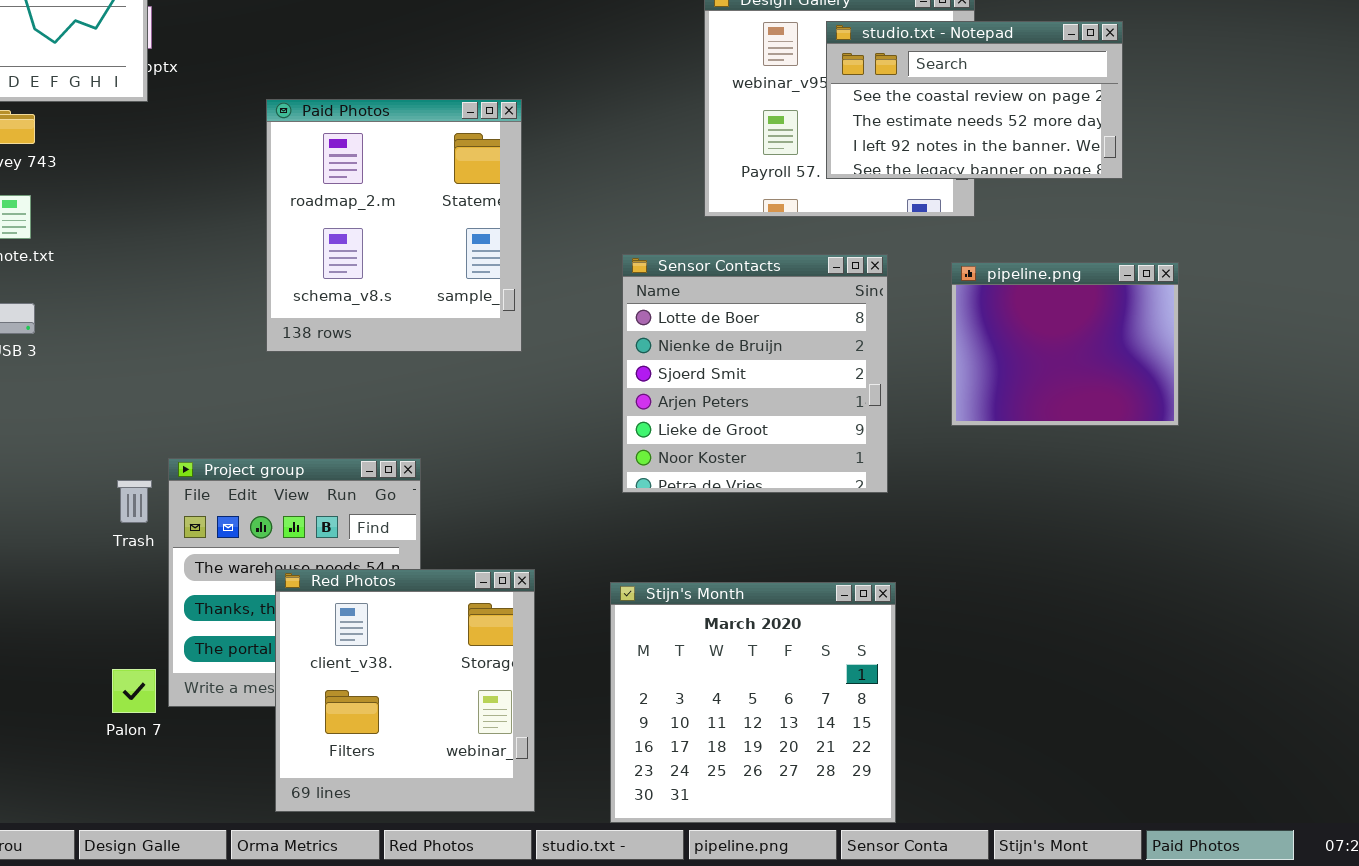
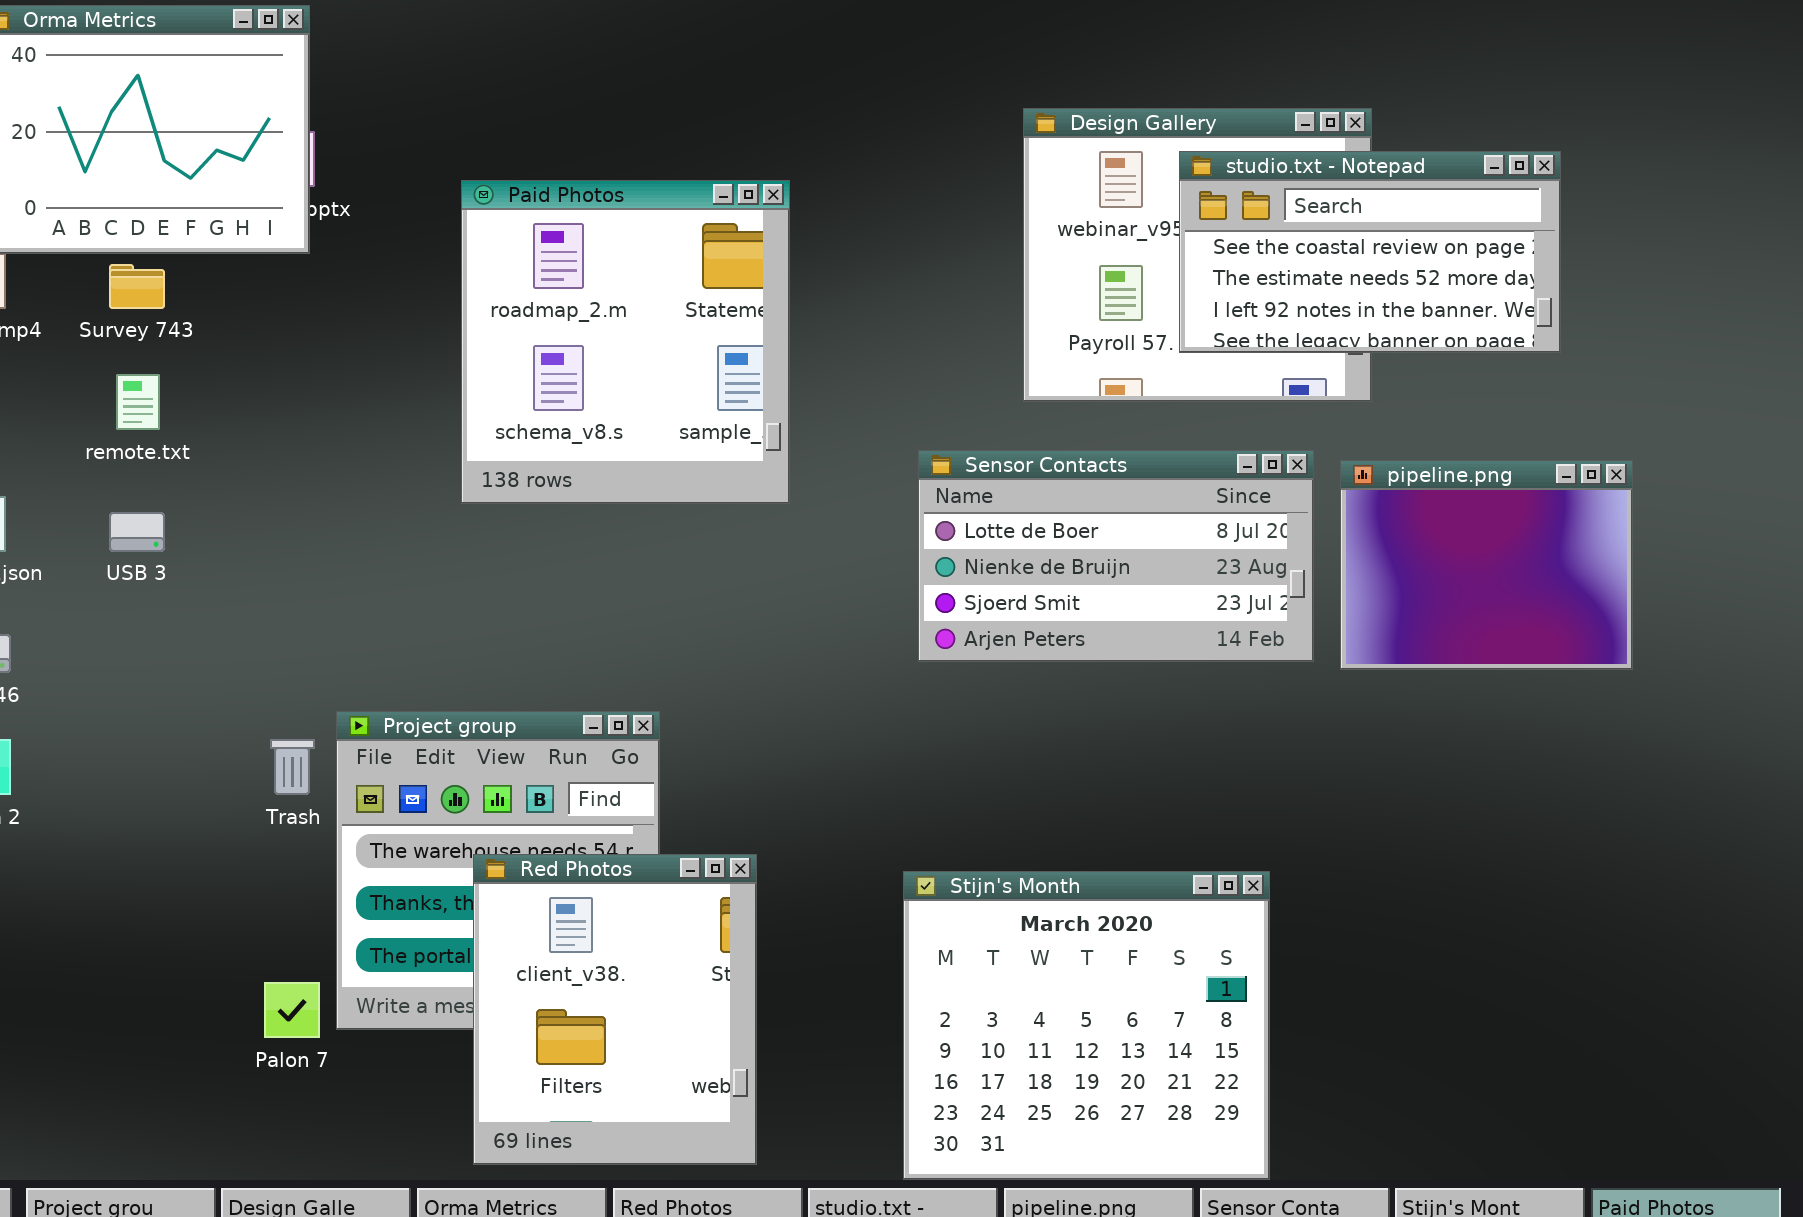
Paid Photos: [266,99,522,352] -> [461,180,790,504], moved
Sensor Contacts: [622,254,888,493] -> [918,450,1314,662], resized
Red Photos: [275,569,535,812] -> [473,854,757,1165], resized

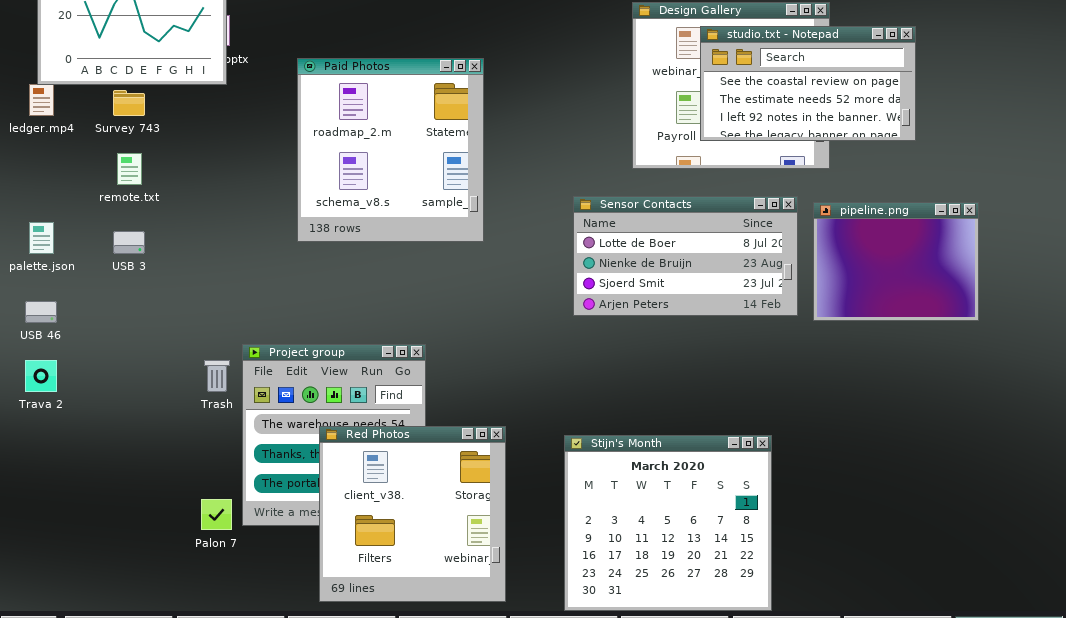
studio.txt - Notepad: [1179,151,1561,353] -> [700,26,916,141], moved
Paid Photos: [461,180,790,504] -> [297,58,484,242], moved
Red Photos: [473,854,757,1165] -> [319,426,506,602], resized

